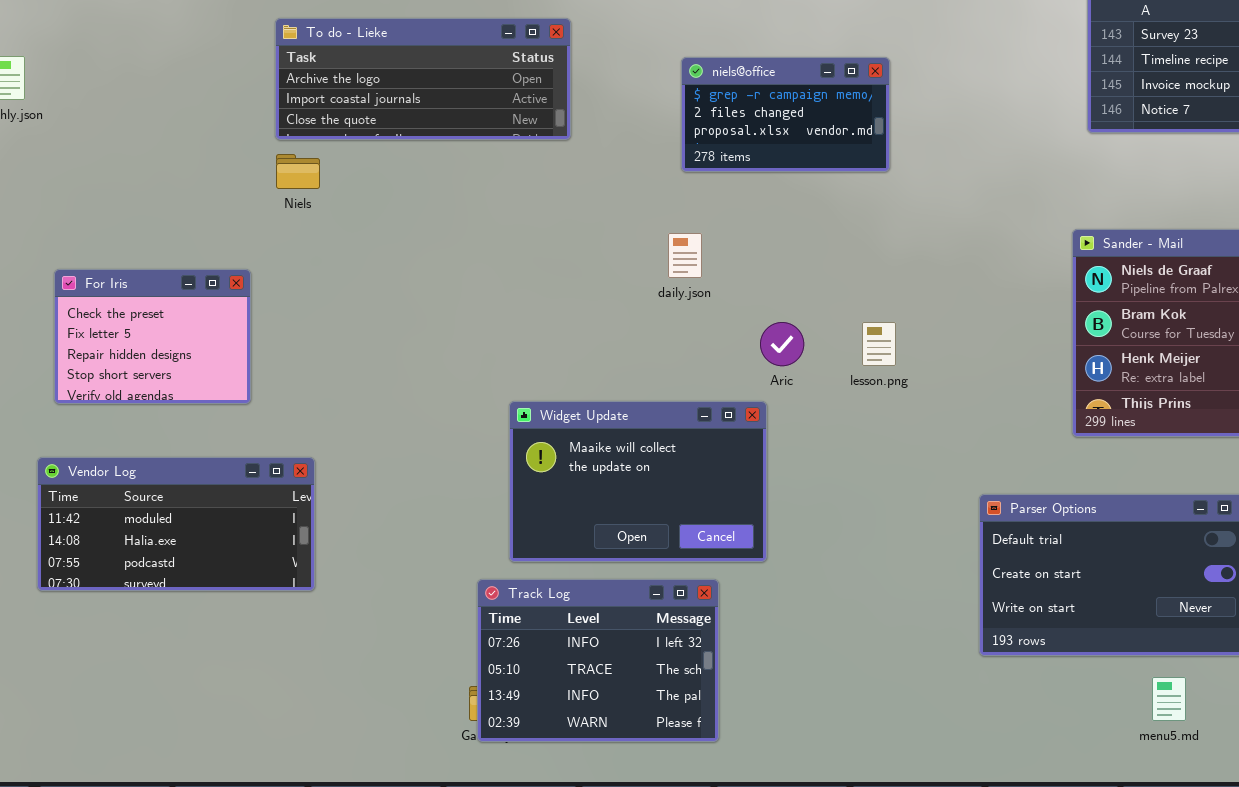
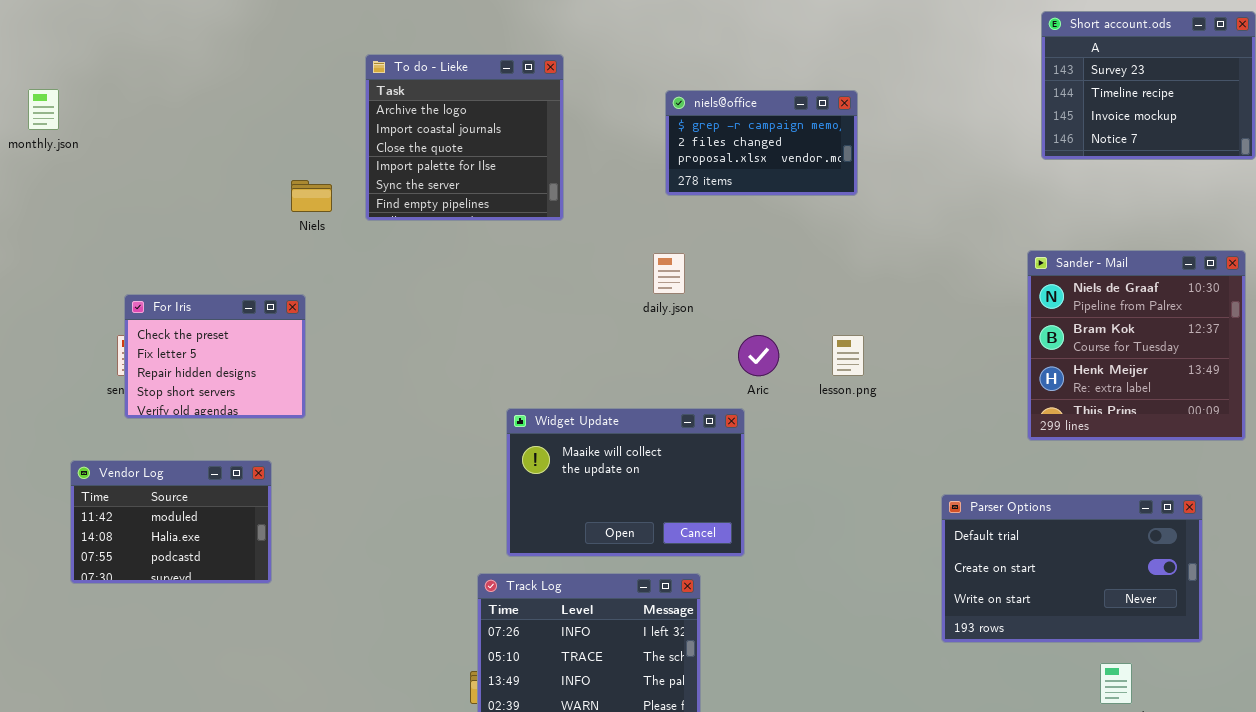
To do - Lieke: [275,18,571,140] -> [365,54,564,221], resized
For Iris: [54,269,251,404] -> [124,294,306,419], moved
Vendor Log: [37,457,315,591] -> [70,460,272,584], resized

